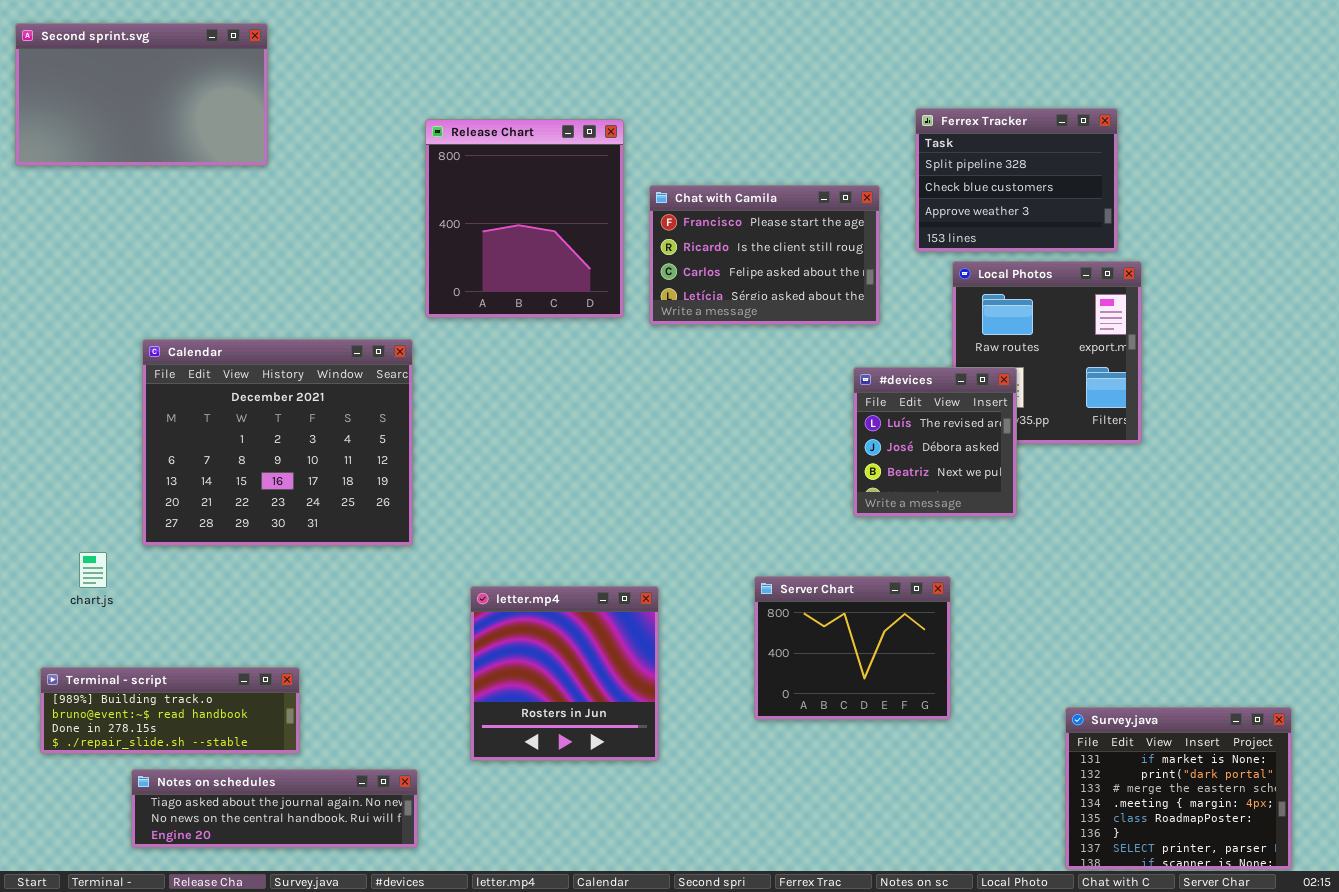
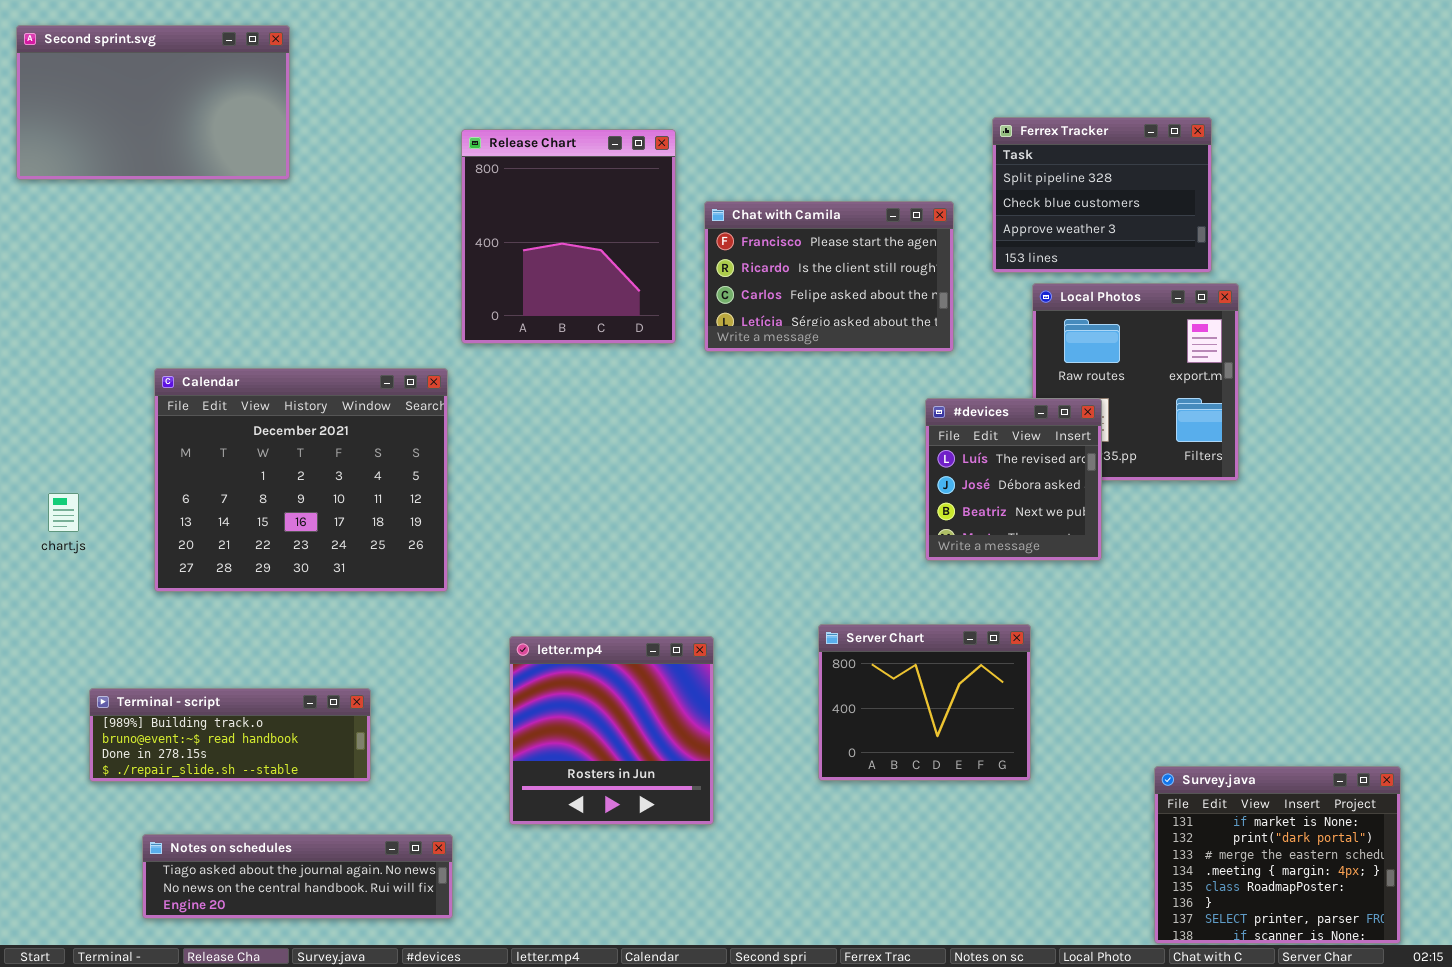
chart.js: [79,552,107,588] -> [48,493,79,532], moved
Terminal - script: [40,667,300,754] -> [89,688,371,782], moved

